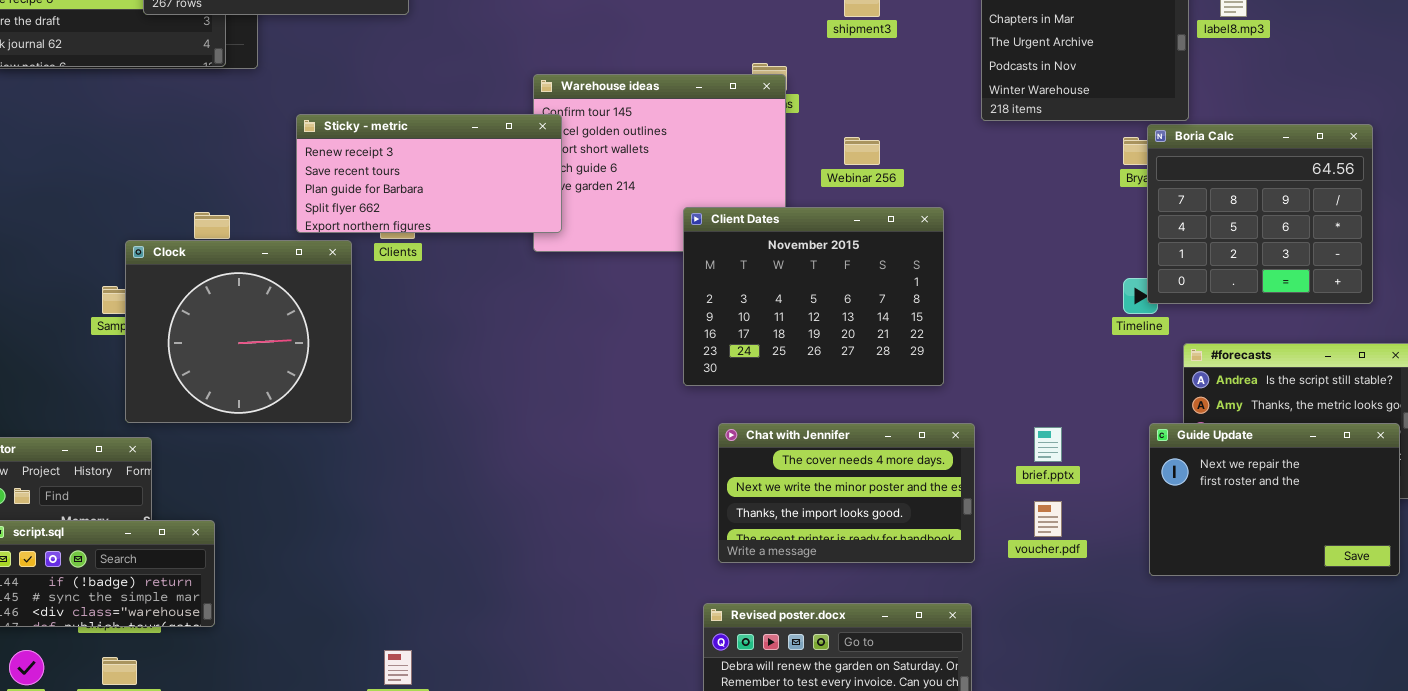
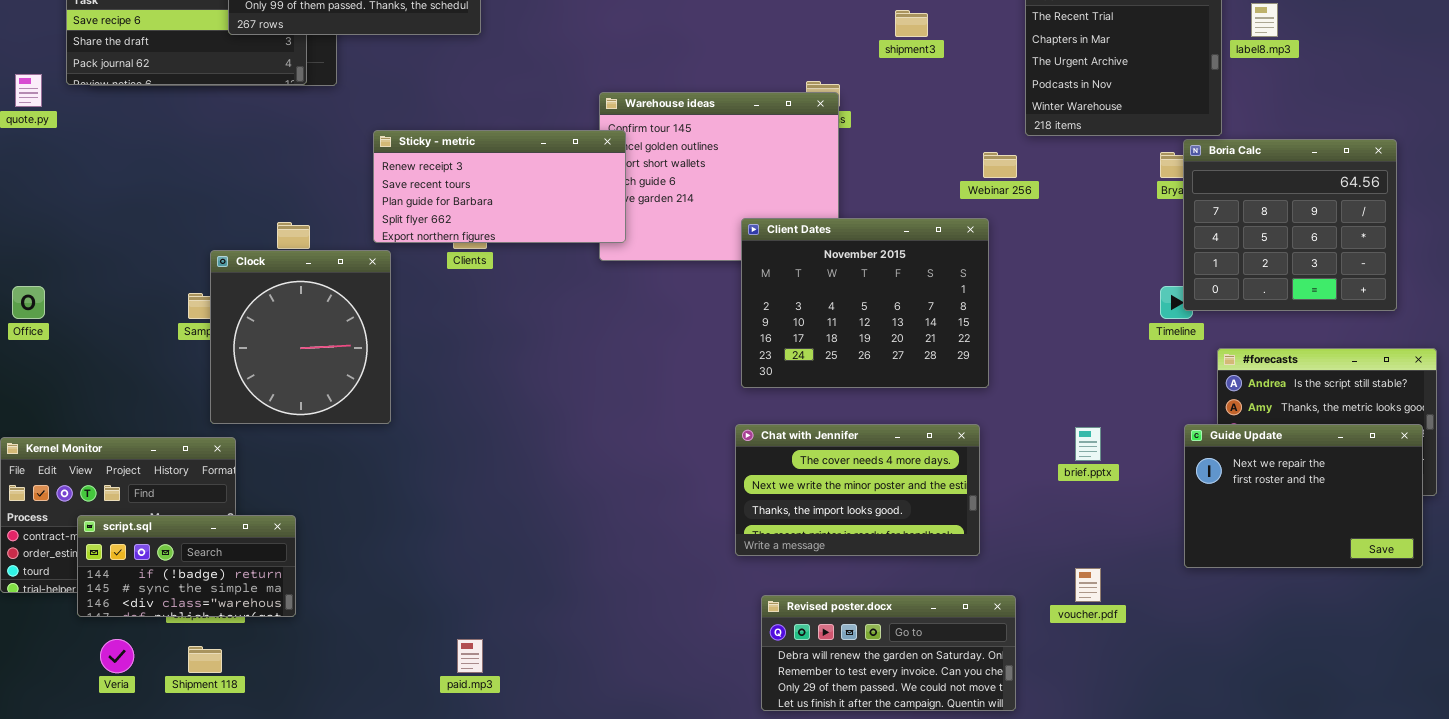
Webinar 256: [844,137,880,165] -> [983,152,1017,178], moved
Clock: [125,240,352,423] -> [210,250,391,424], resized
Chat with Jennifer: [718,423,975,563] -> [735,424,980,556], moved
voucher.pdf: [1034,501,1062,537] -> [1075,568,1101,602], moved

